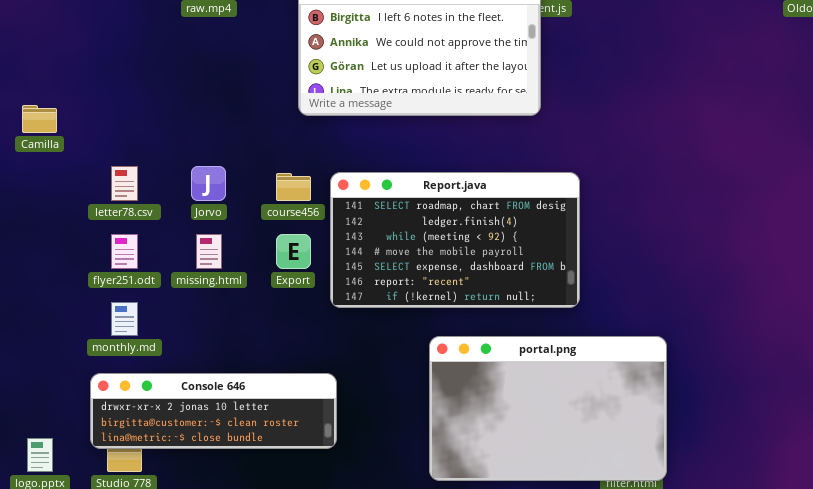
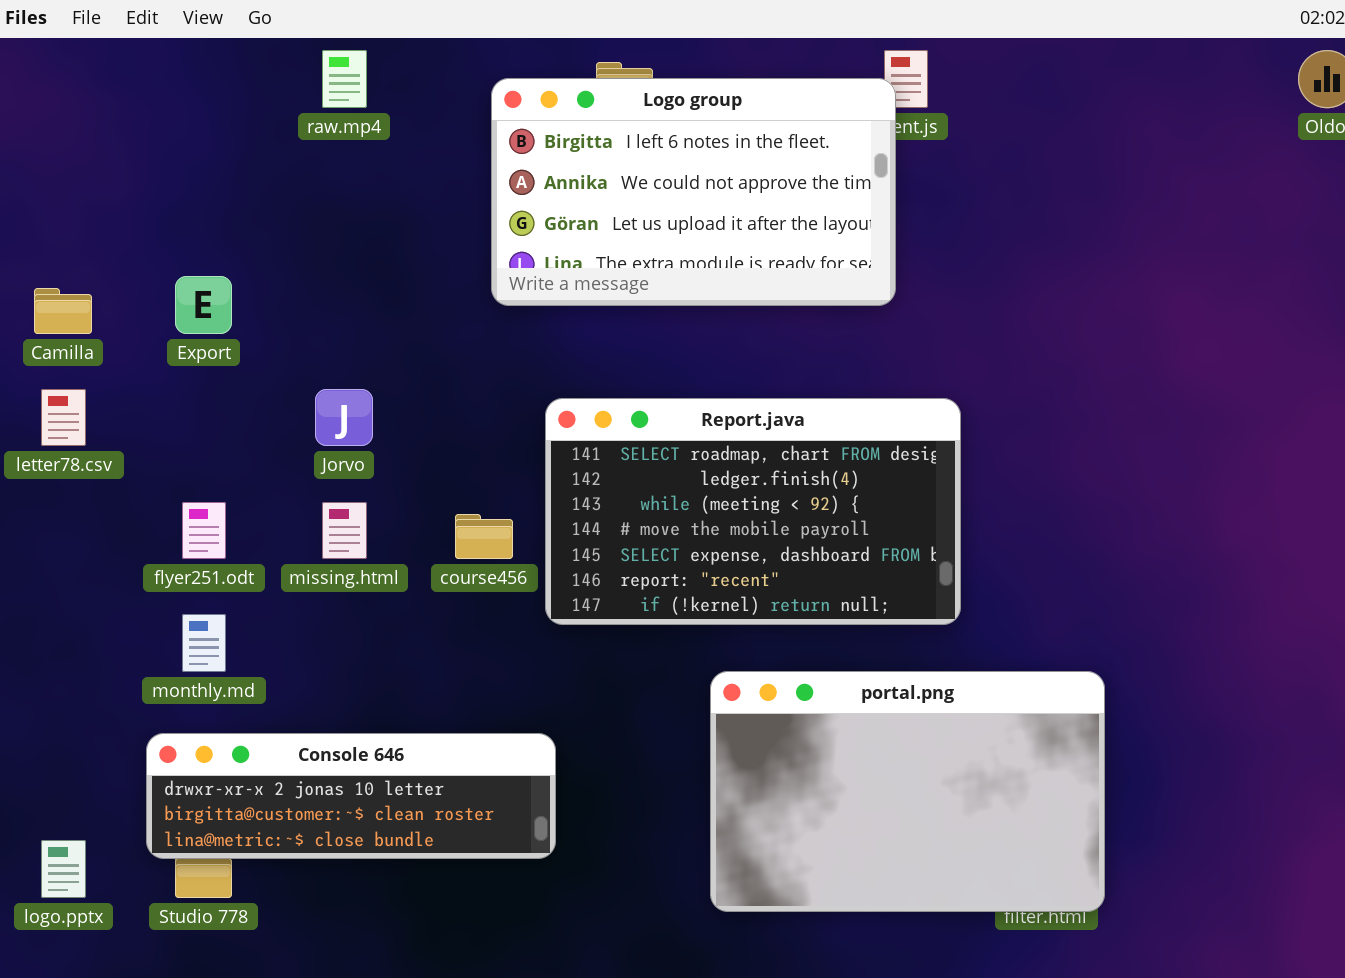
letter78.csv: [111,166,138,201] -> [41,389,86,446], moved
course456: [276,173,311,201] -> [455,514,513,559], moved
Export: [276,234,311,269] -> [175,276,232,334], moved

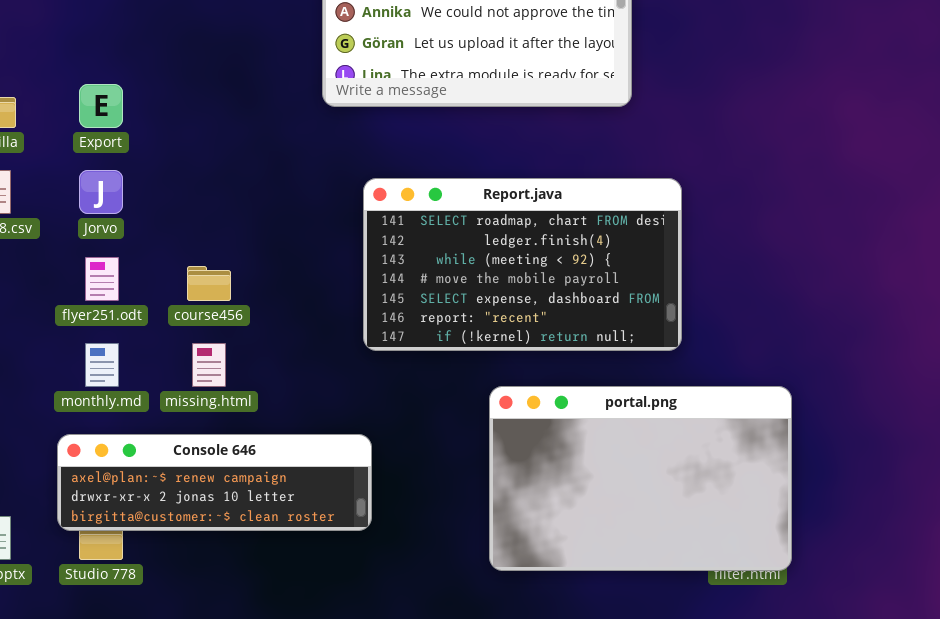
Jorvo: [315,389,373,446] -> [79,170,123,214], moved
missing.html: [322,502,367,559] -> [192,343,226,387], moved
course456: [455,514,513,559] -> [187,266,231,301], moved
Console 646: [146,733,556,859] -> [57,434,372,531], scrolled up 1 row

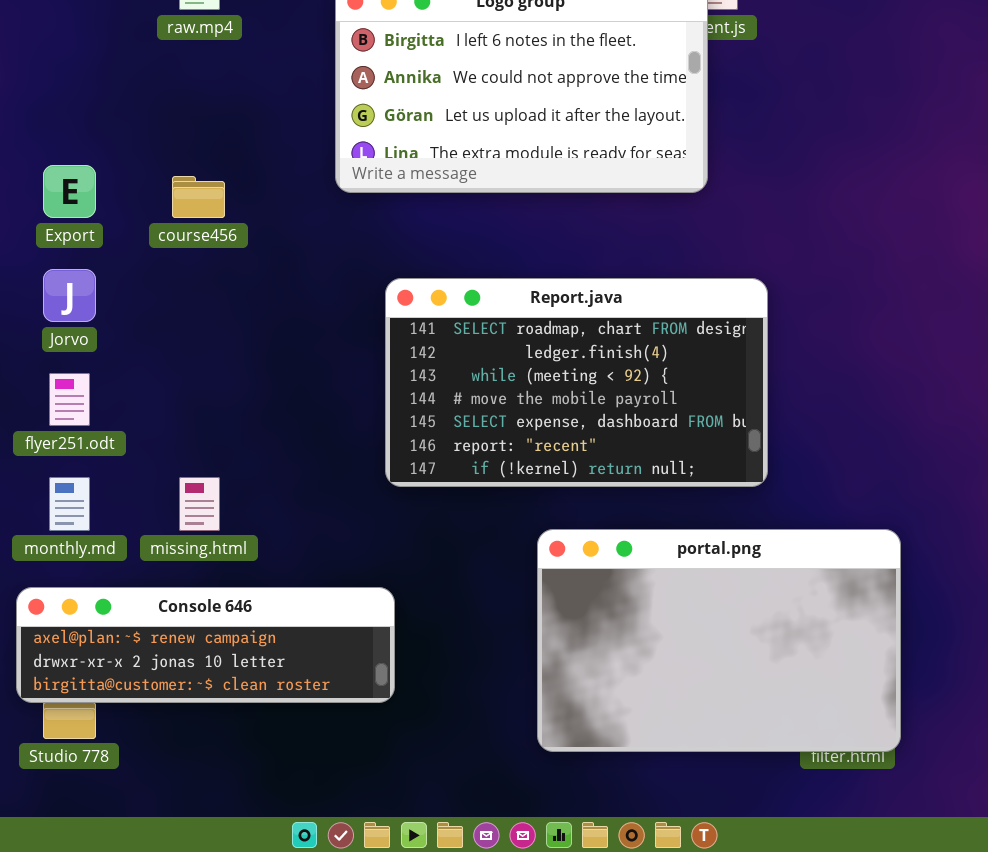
course456: [187,266,231,301] -> [172,176,225,218], moved

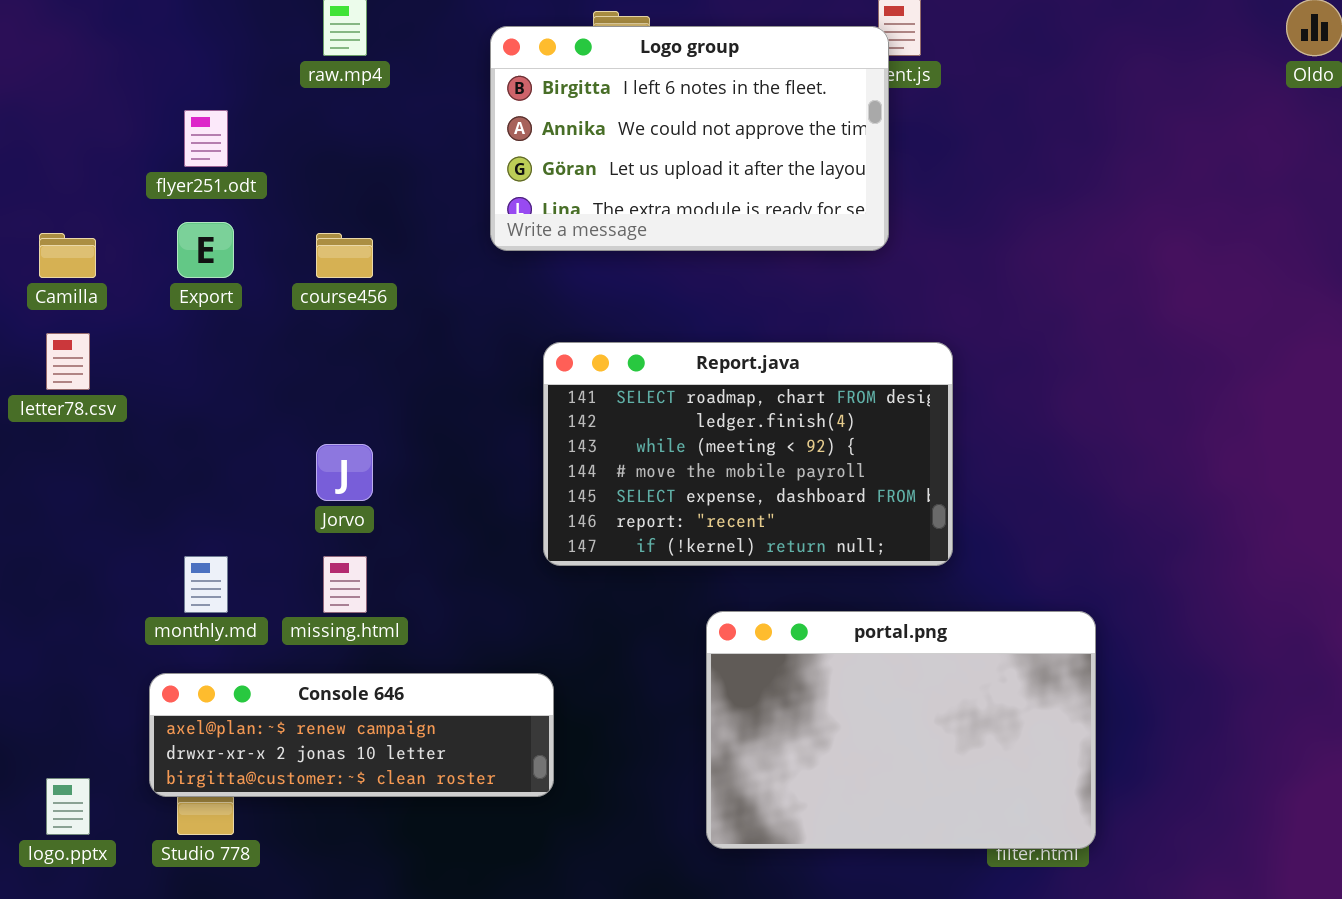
Jorvo: [43,269,96,322] -> [316,444,373,501], moved
flyer251.odt: [49,373,90,426] -> [184,110,228,167], moved

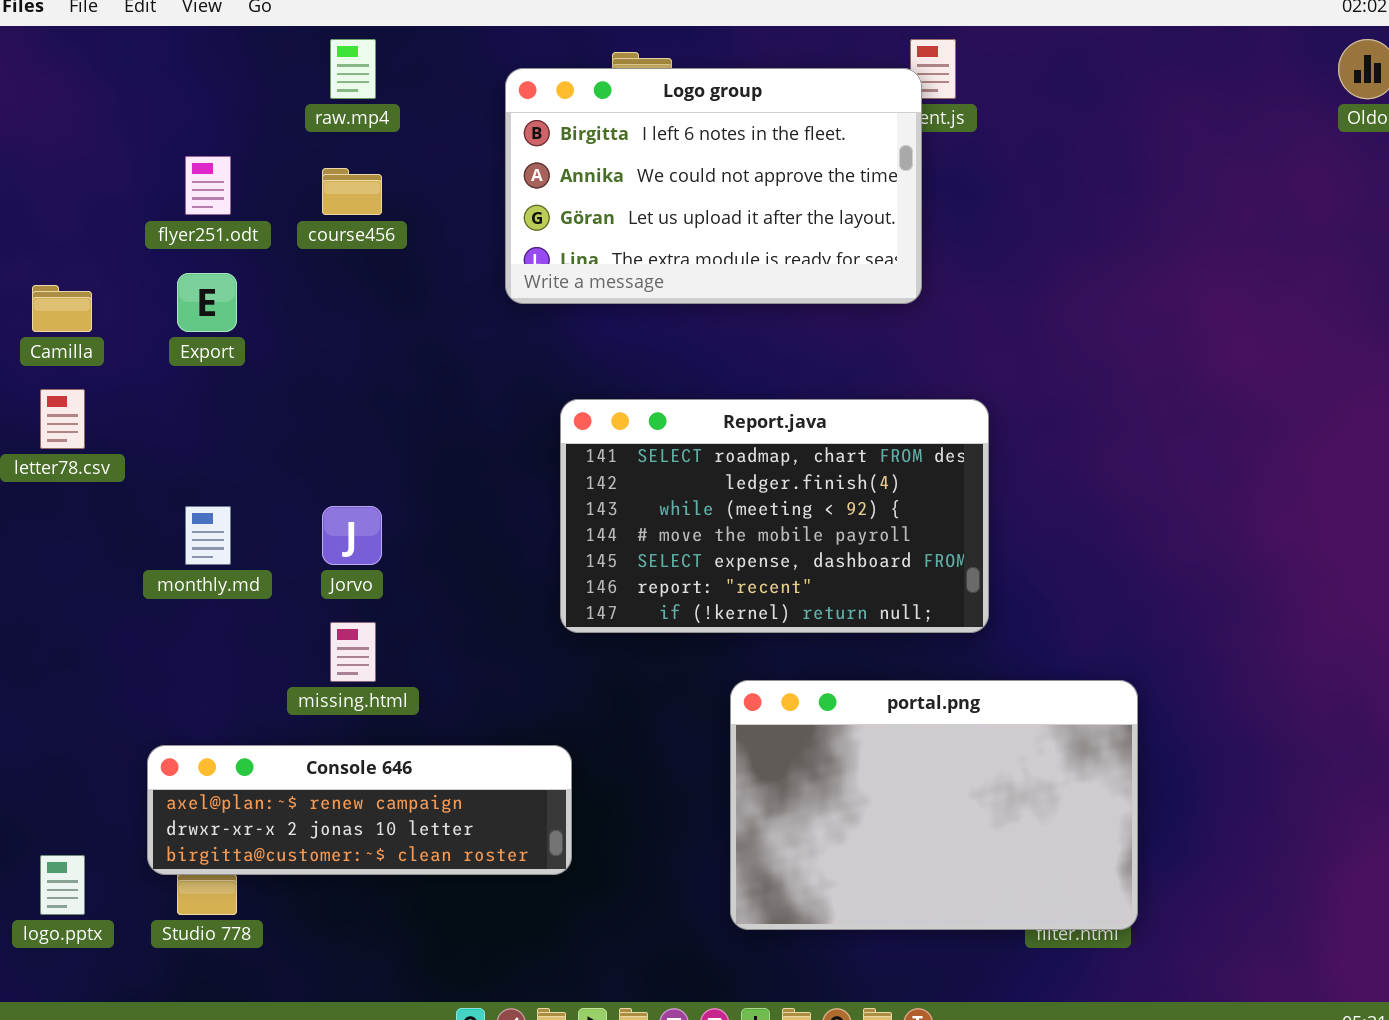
course456: [316,233,373,278] -> [322,168,382,215], moved
monthly.md: [184,556,228,613] -> [185,506,231,565], moved

